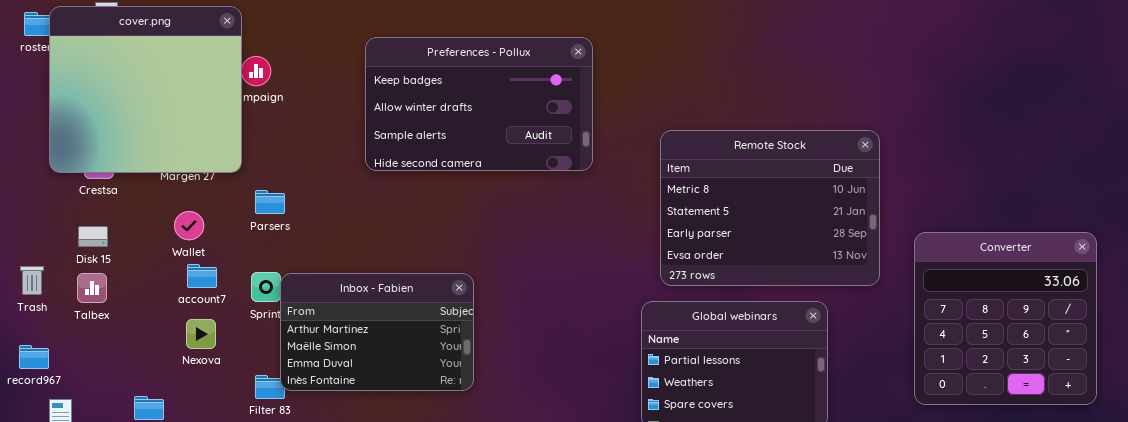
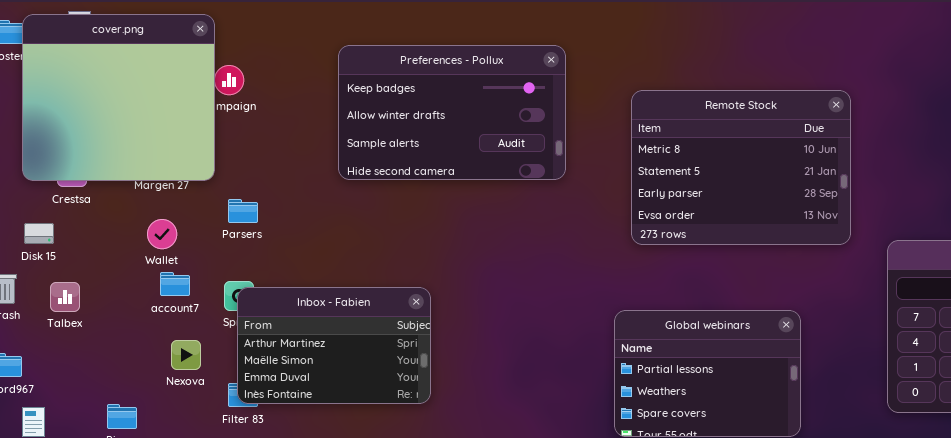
Remote Stock: [660,130,880,286] -> [631,90,851,245], moved
Disk 15: [78,226,108,247] -> [24,223,54,244], moved
Inbox - Fabien: [280,273,474,391] -> [237,287,431,404], moved
Nexova: [186,319,216,349] -> [171,340,201,370], moved

